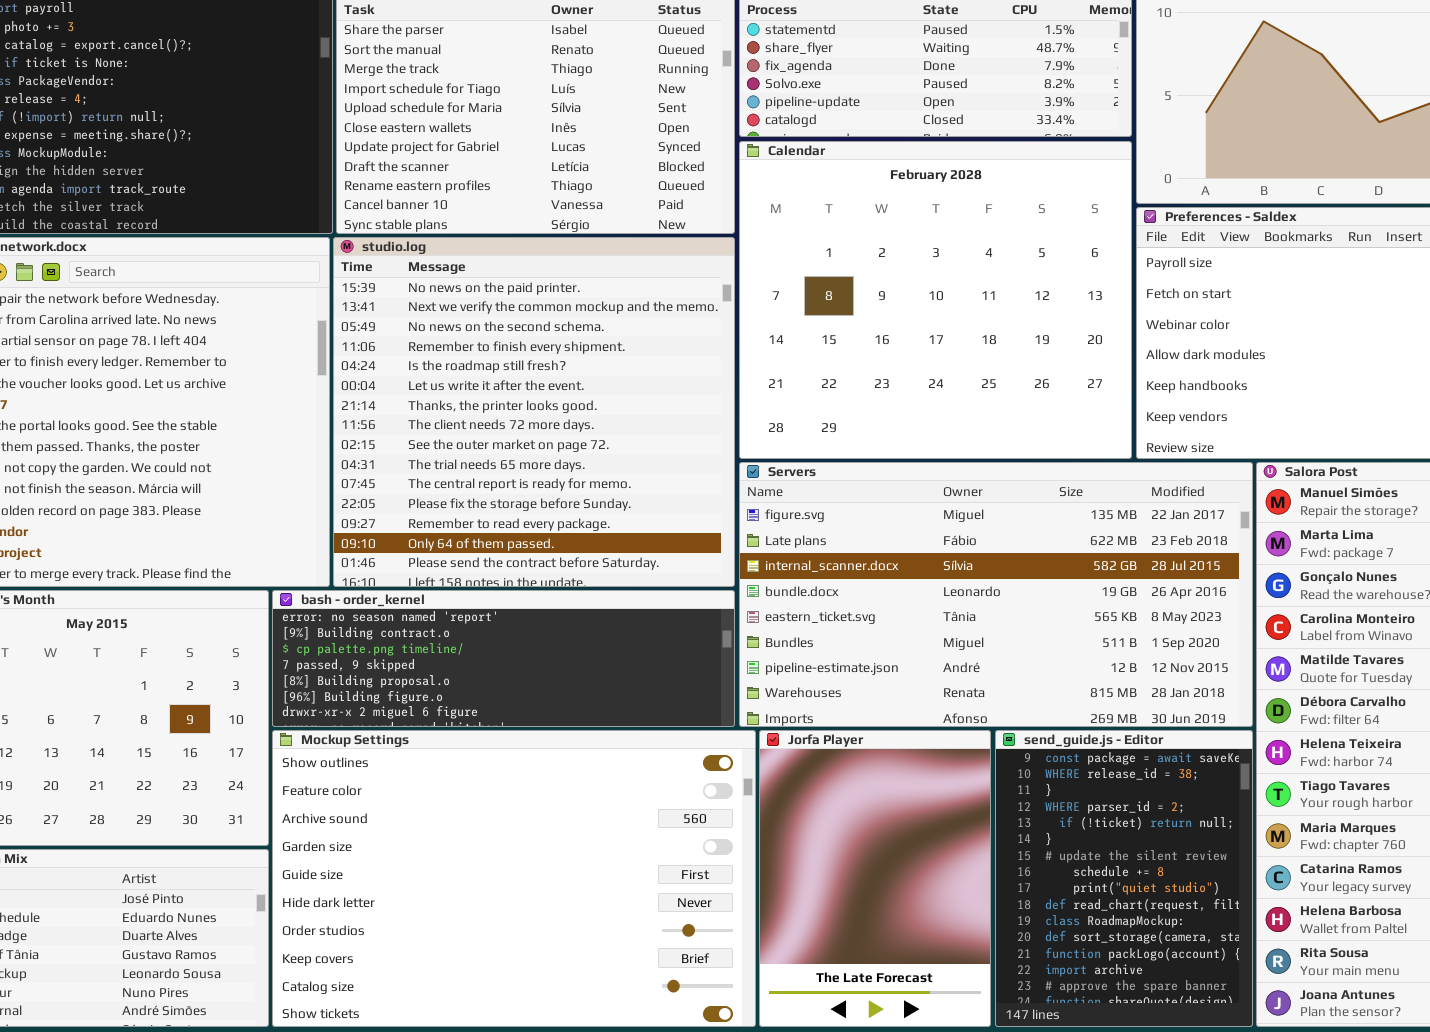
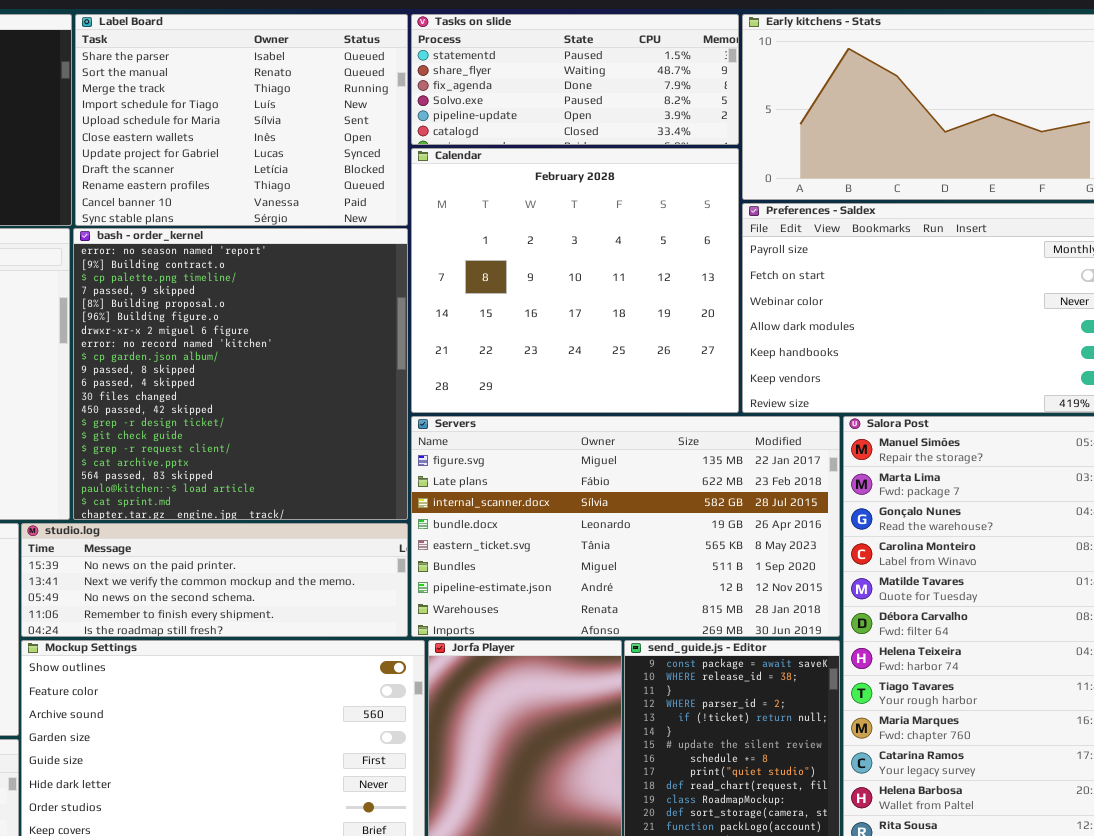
studio.log: [333,237,735,587] -> [21,523,408,637], moved, resized
bash - order_kernel: [272,590,735,727] -> [73,228,408,520], moved, resized

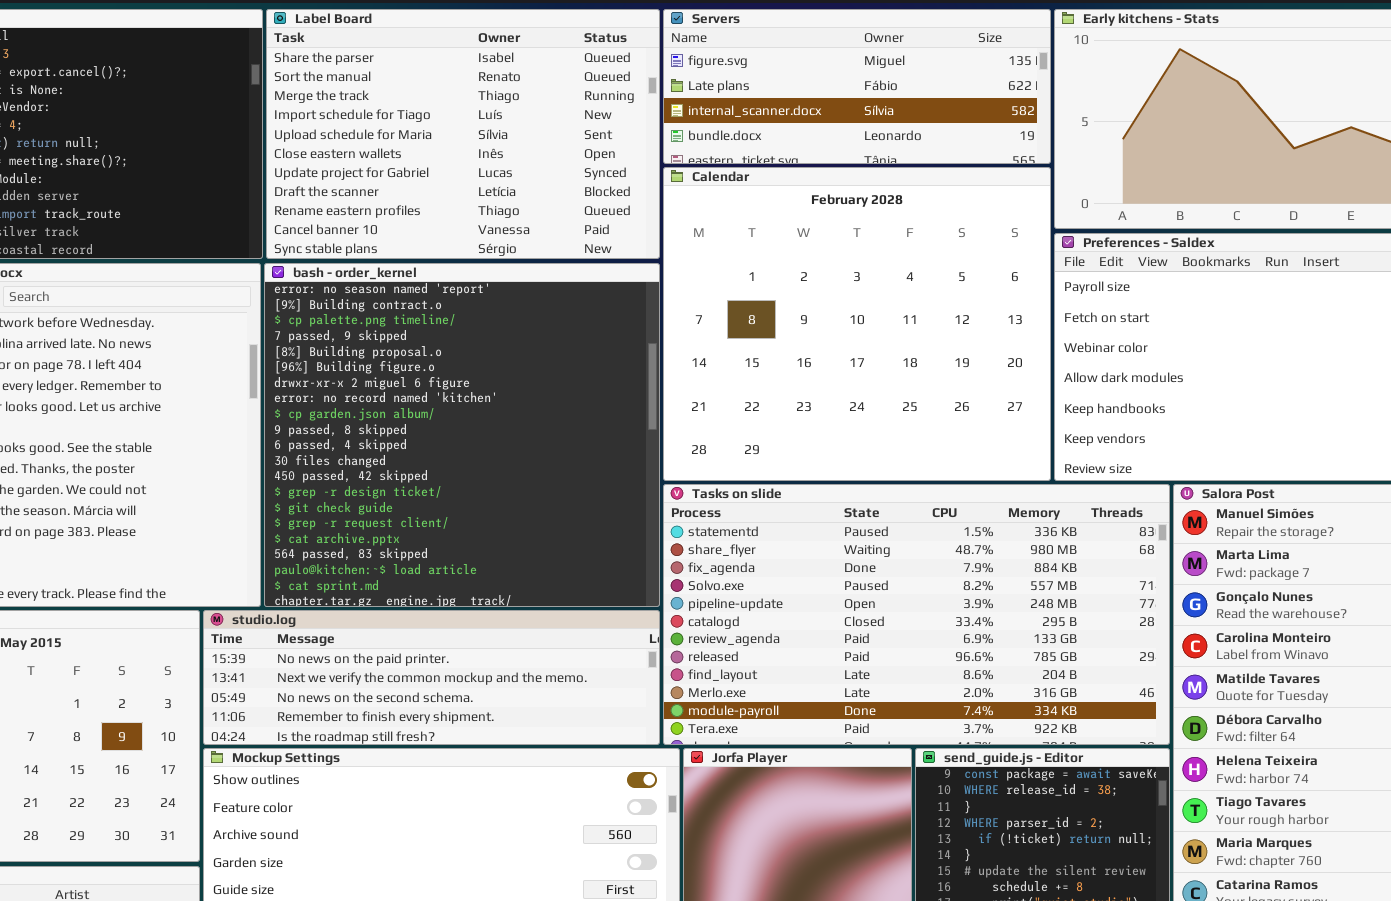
Tasks on slide: [411,14,739,145] -> [663,484,1170,745], moved, resized
Servers: [411,416,840,637] -> [663,9,1051,164], moved, resized

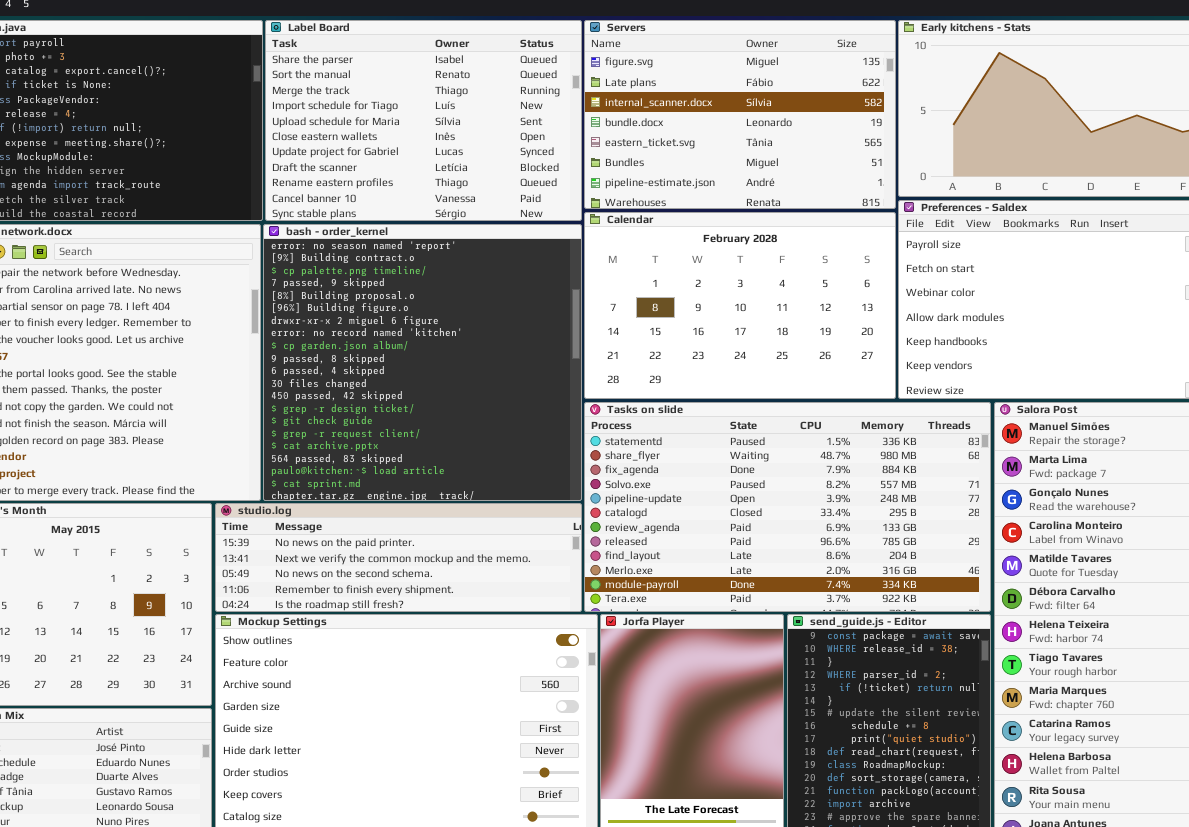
Servers: [663,9,1051,164] -> [584,20,896,209], resized
Calendar: [663,167,1051,481] -> [584,212,896,399], resized

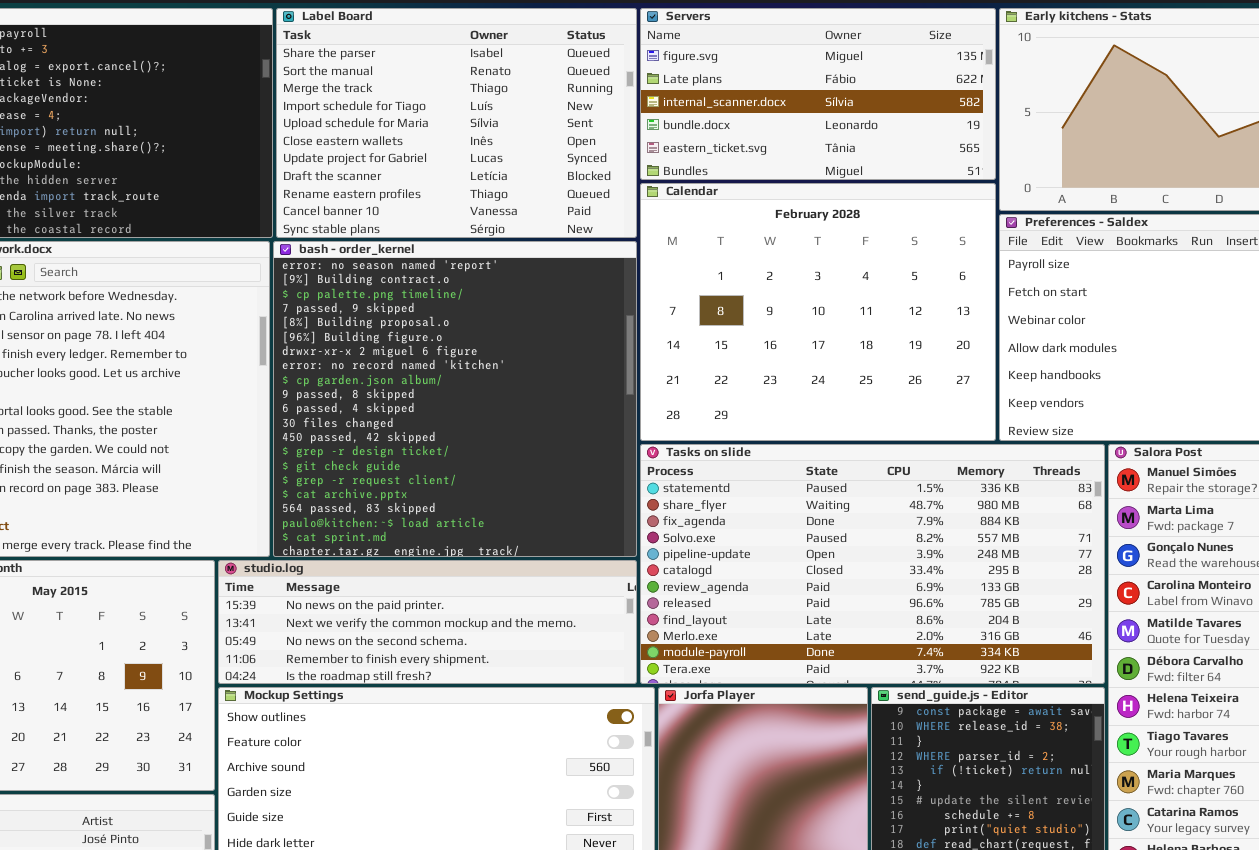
Servers: [584,20,896,209] -> [640,8,996,180], resized
Calendar: [584,212,896,399] -> [640,183,996,441], resized

